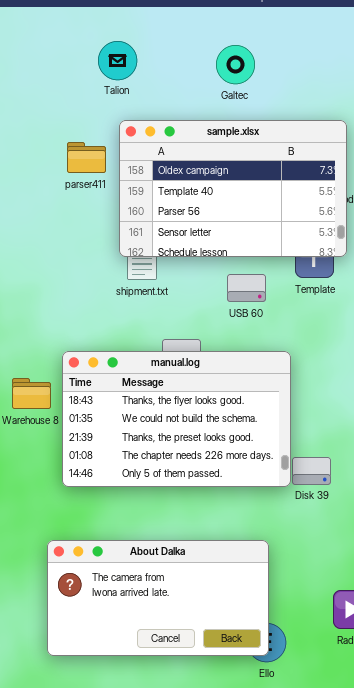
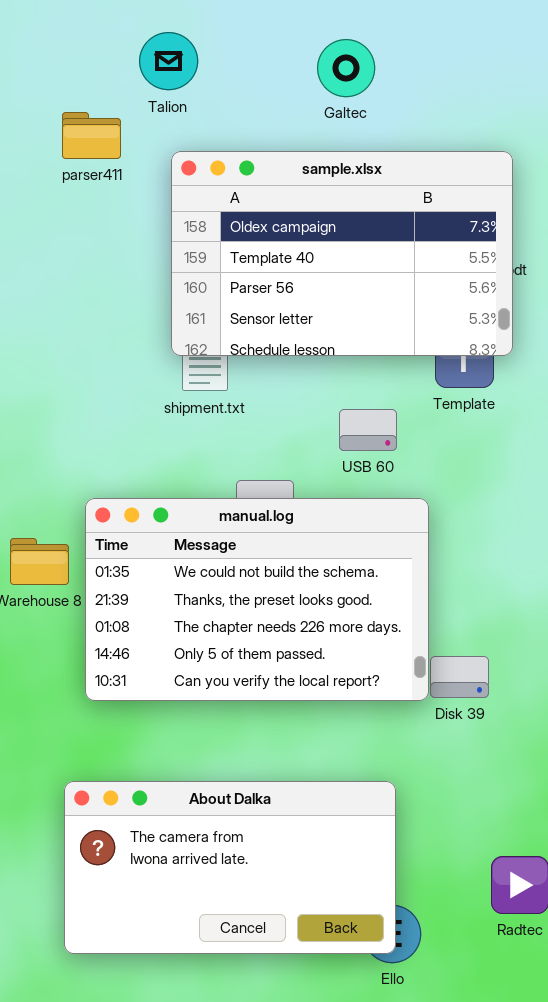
parser411: [67,142,106,173] -> [62,112,121,159], moved
USB 60: [227,274,266,302] -> [339,409,397,451], moved
manual.log: [62,351,291,487] -> [85,498,429,701], scrolled down 1 row

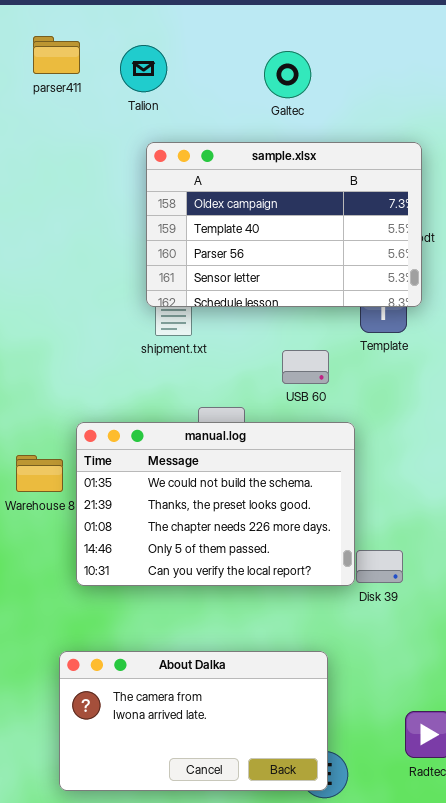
parser411: [62,112,121,159] -> [33,36,80,74], moved

